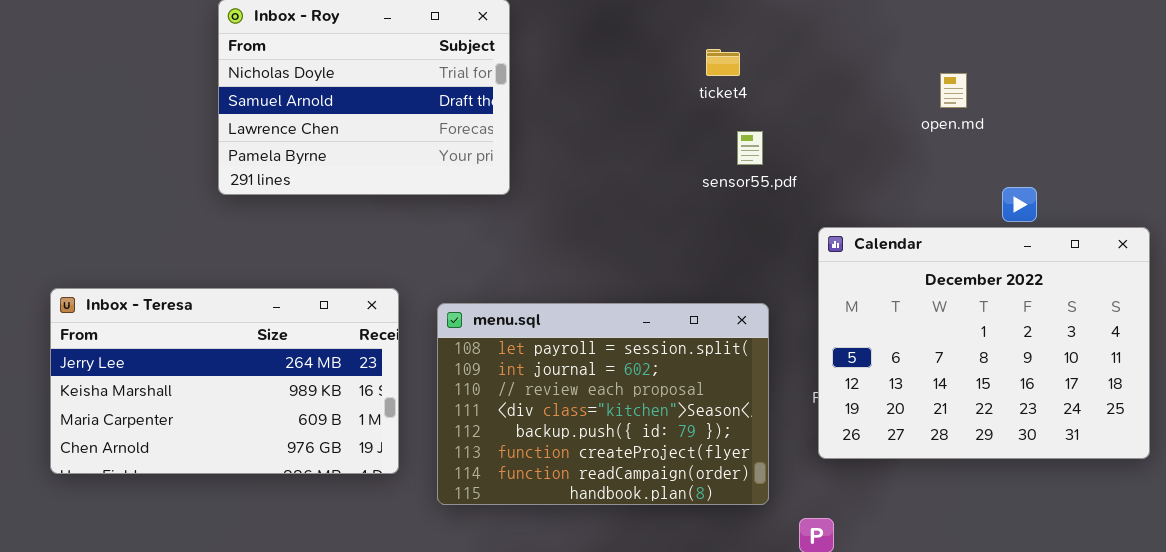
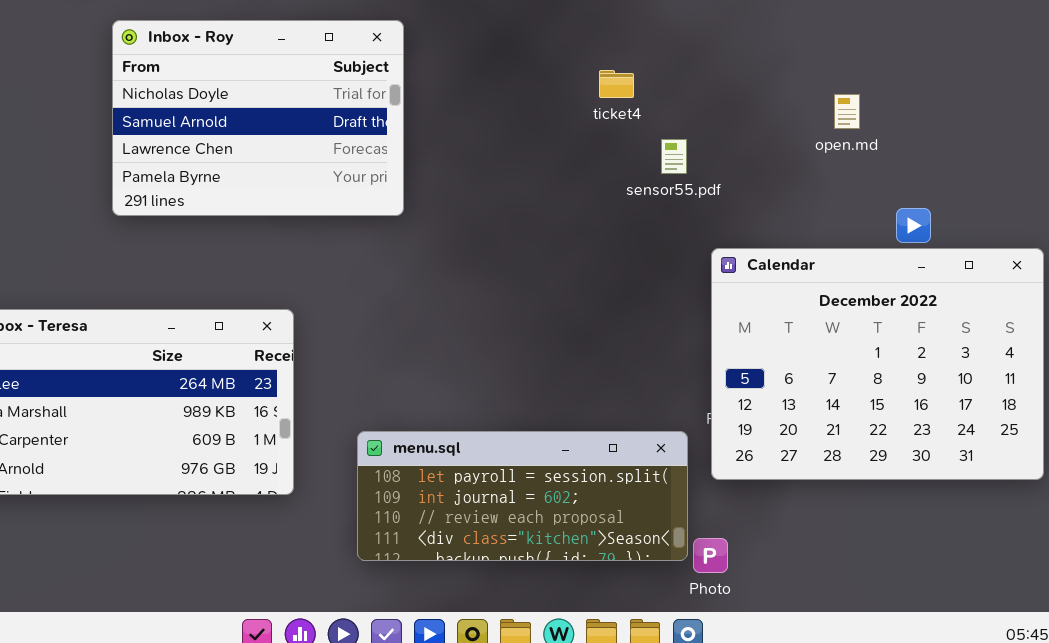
sensor55.pdf: [737,131,763,165] -> [661,139,687,174], moved
menu.sql: [437,303,769,505] -> [357,431,688,561], moved, resized

